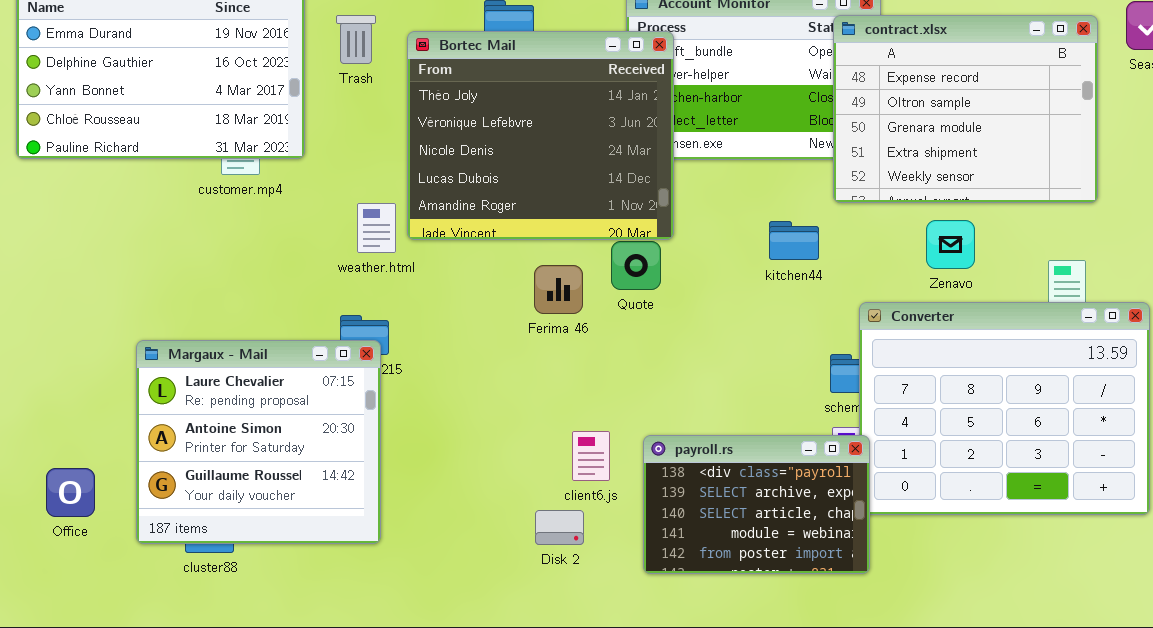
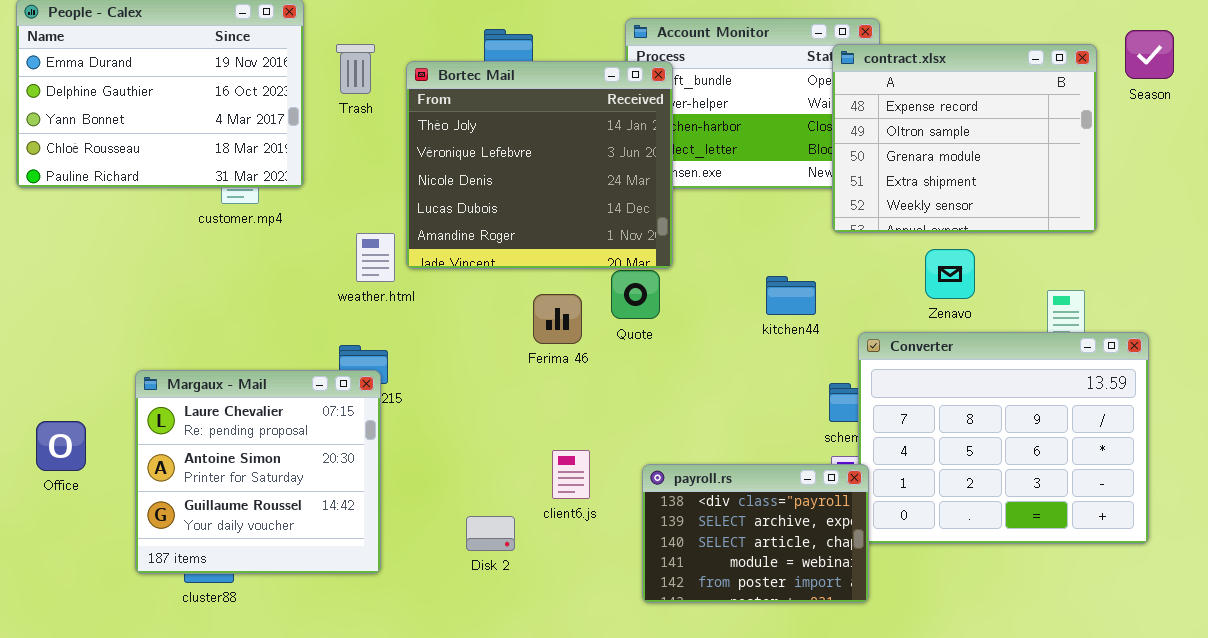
kitchen44: [769,221,819,260] -> [766,276,816,315], moved
client6.js: [572,431,610,481] -> [552,450,590,499], moved
Office: [46,468,95,517] -> [36,421,86,471], moved
Disk 2: [535,510,584,545] -> [466,516,515,551], moved

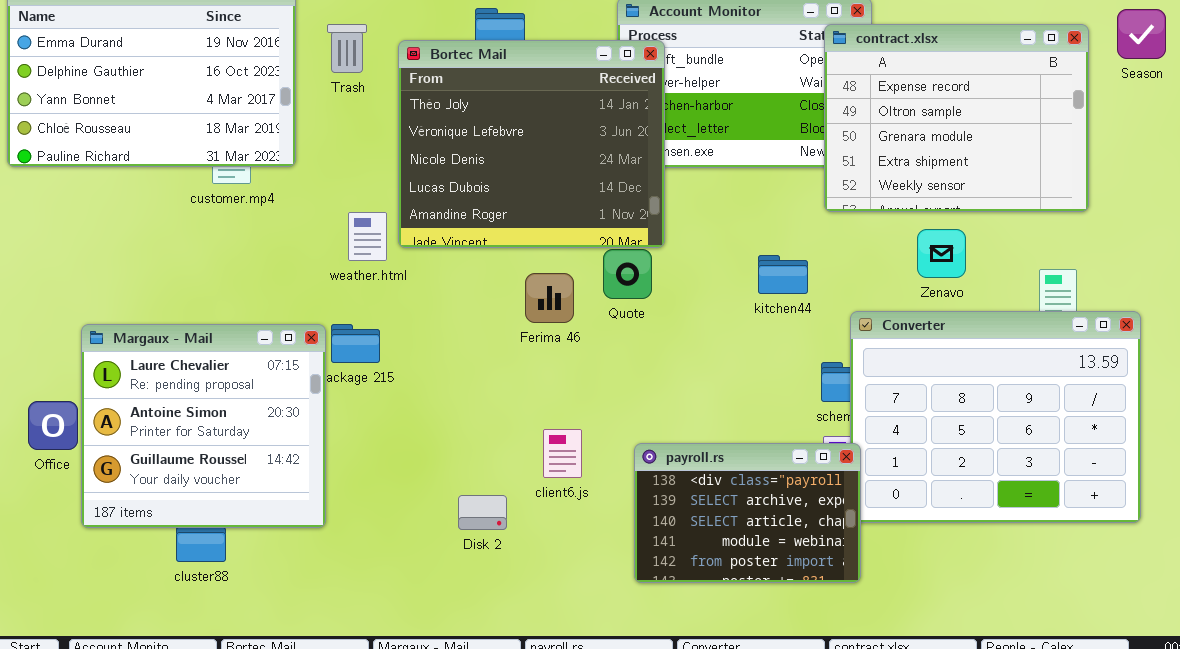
Margaux - Mail: [135,370,381,574] -> [81,324,326,528], moved

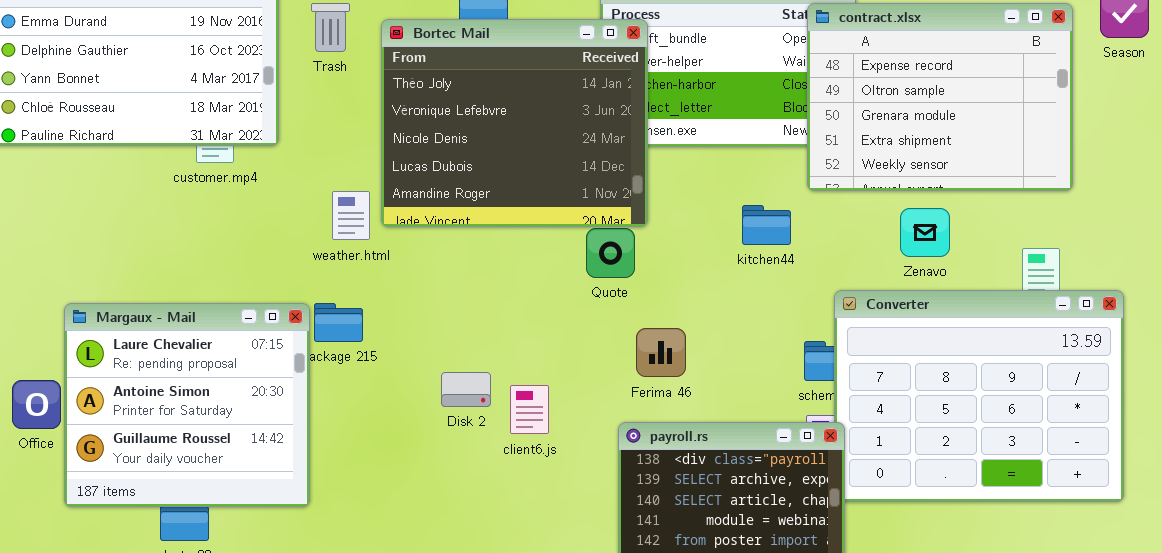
kitchen44: [758,255,808,294] -> [742,205,791,245], moved
Ferima 46: [525,273,574,323] -> [636,328,686,377], moved
client6.js: [543,429,582,478] -> [510,385,549,434], moved
Disk 2: [458,495,507,530] -> [441,372,491,407], moved

